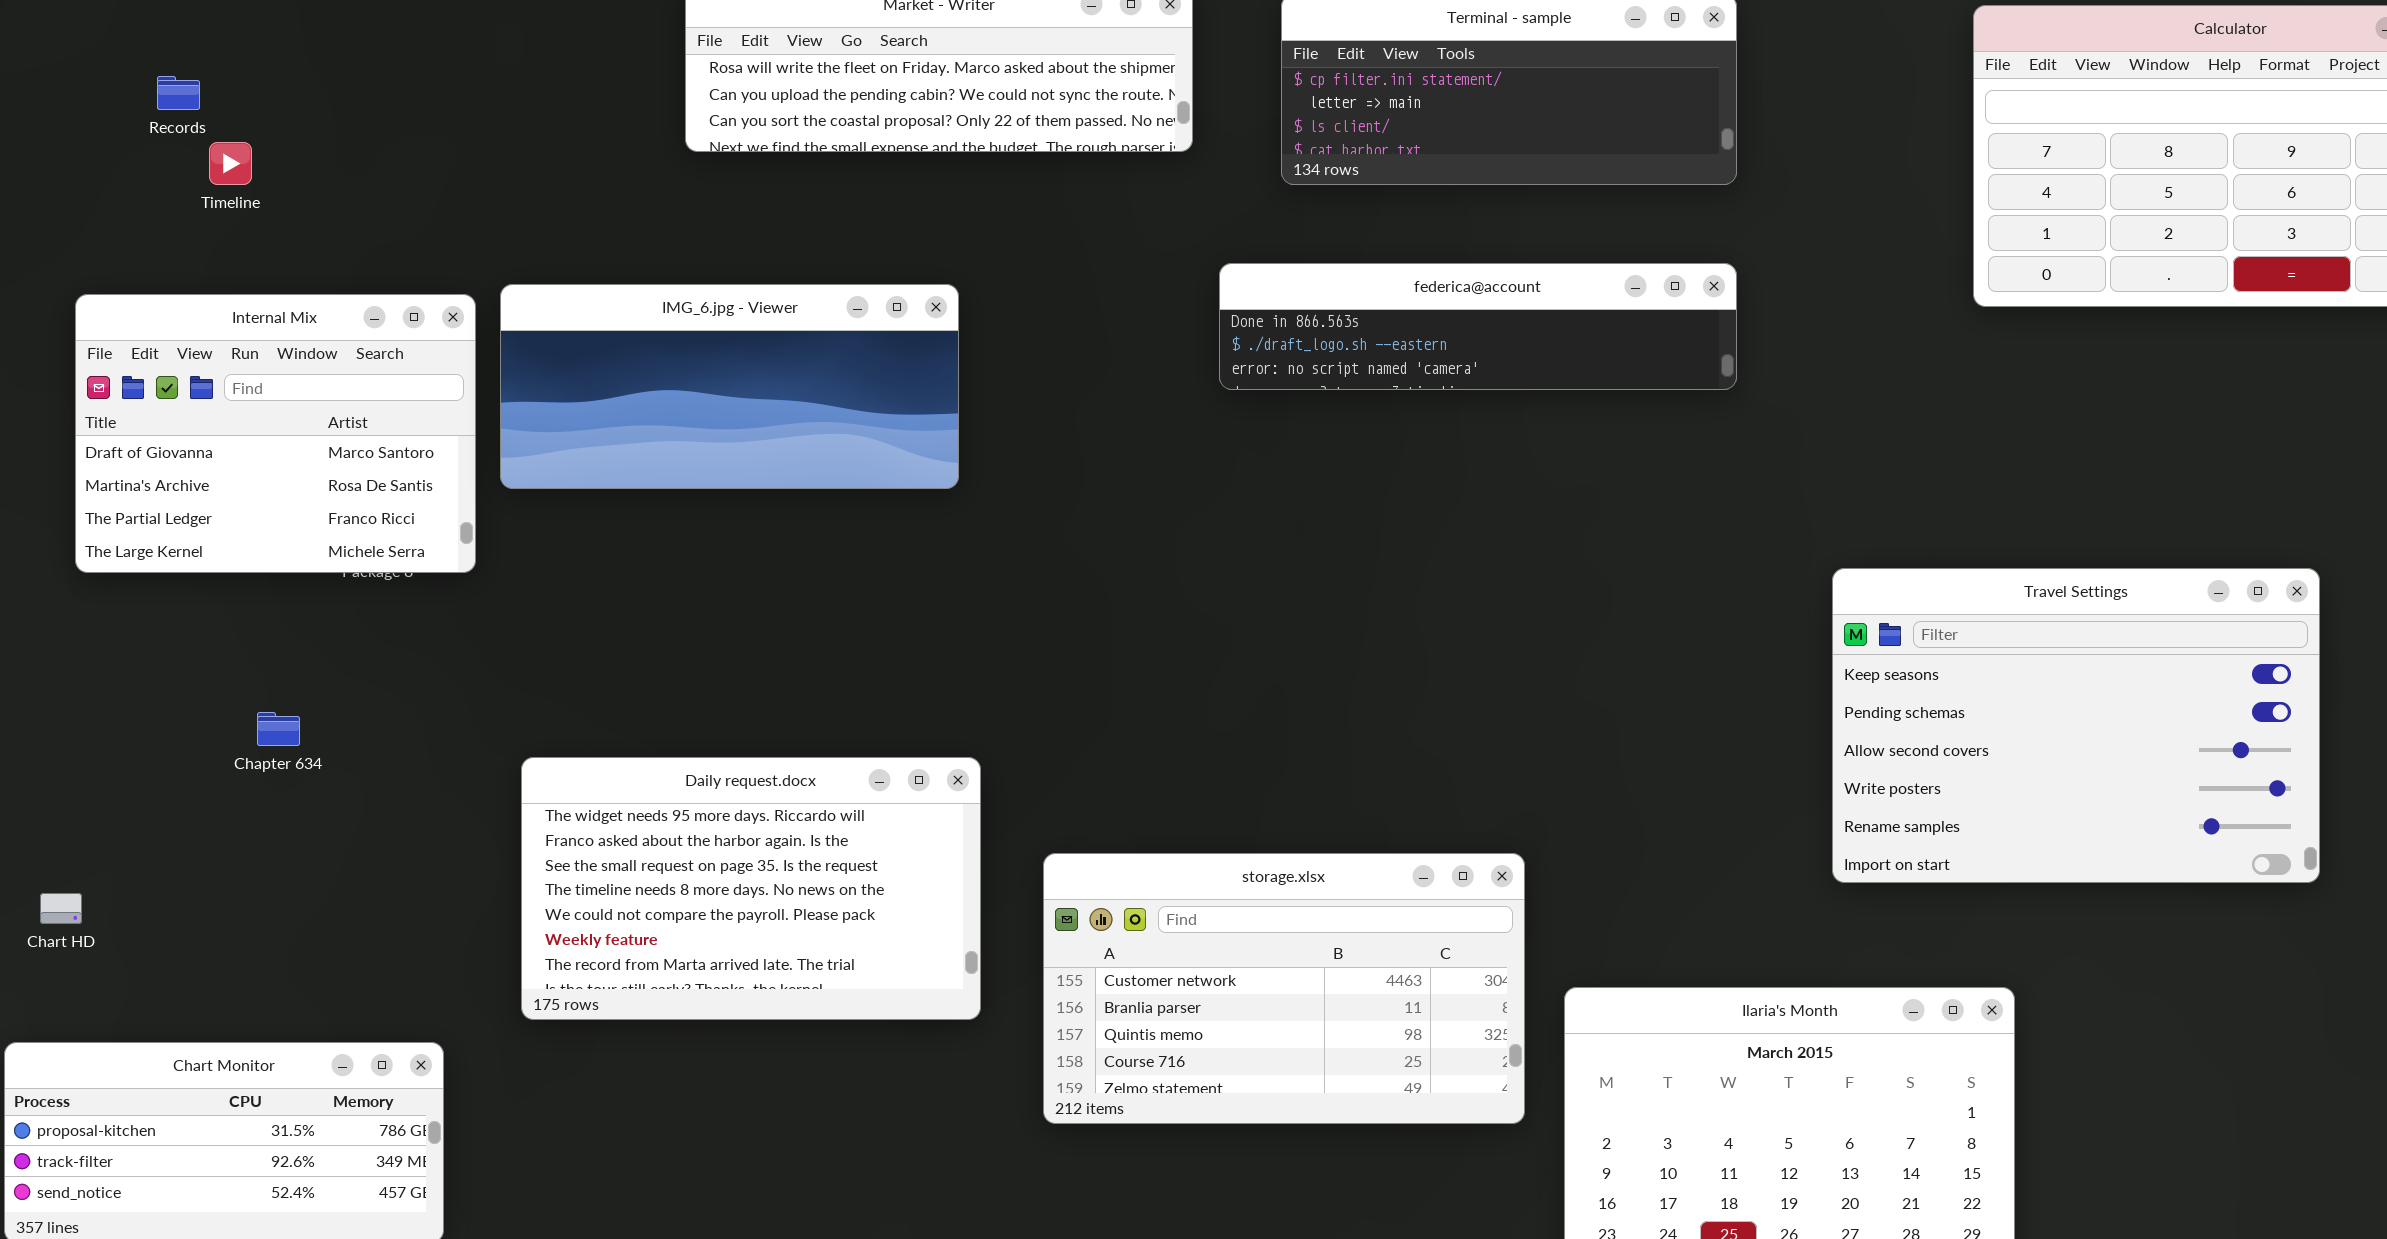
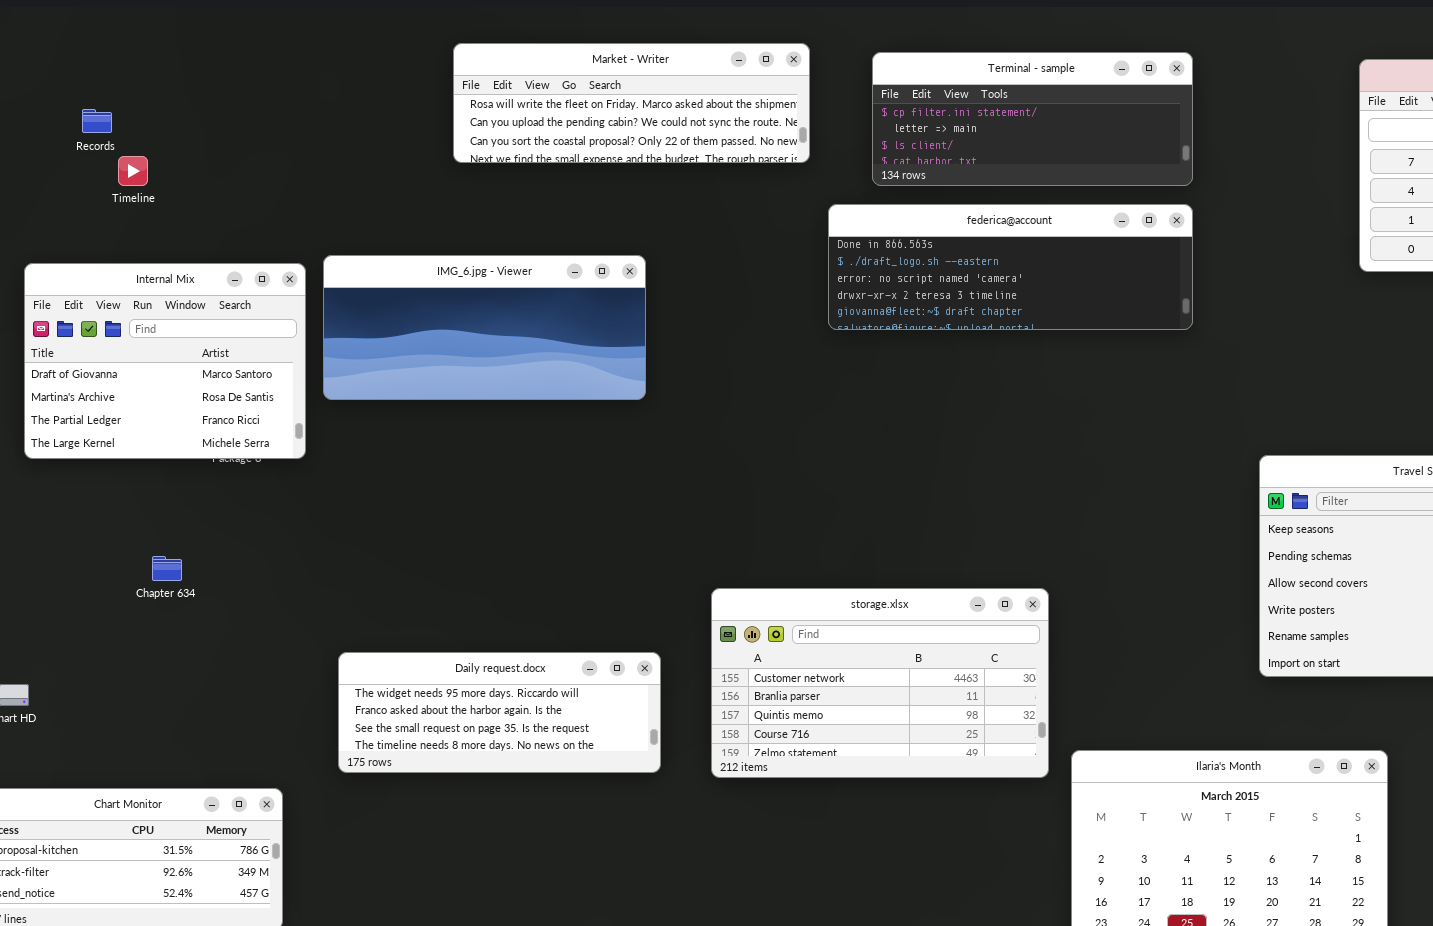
federica@account: [1219,263,1737,390] -> [828,204,1193,330], resized
Daily request.docx: [521,757,981,1020] -> [338,652,661,773], resized
storage.xlsx: [1043,853,1525,1124] -> [711,588,1049,778], moved

